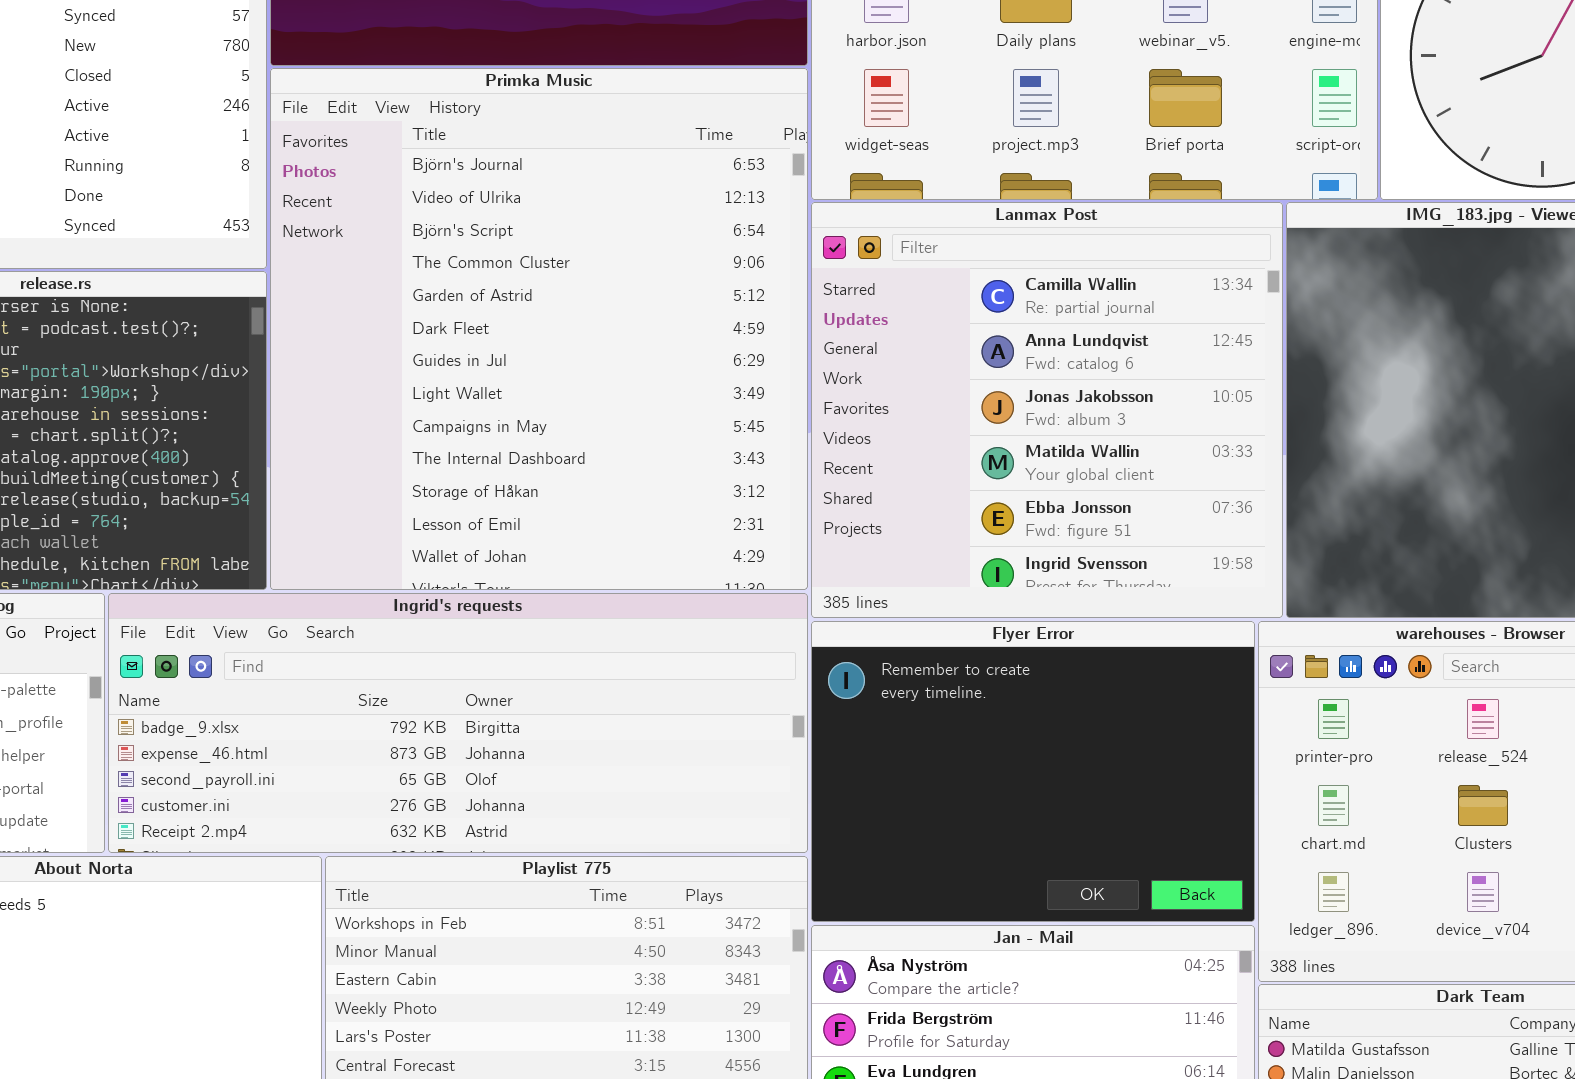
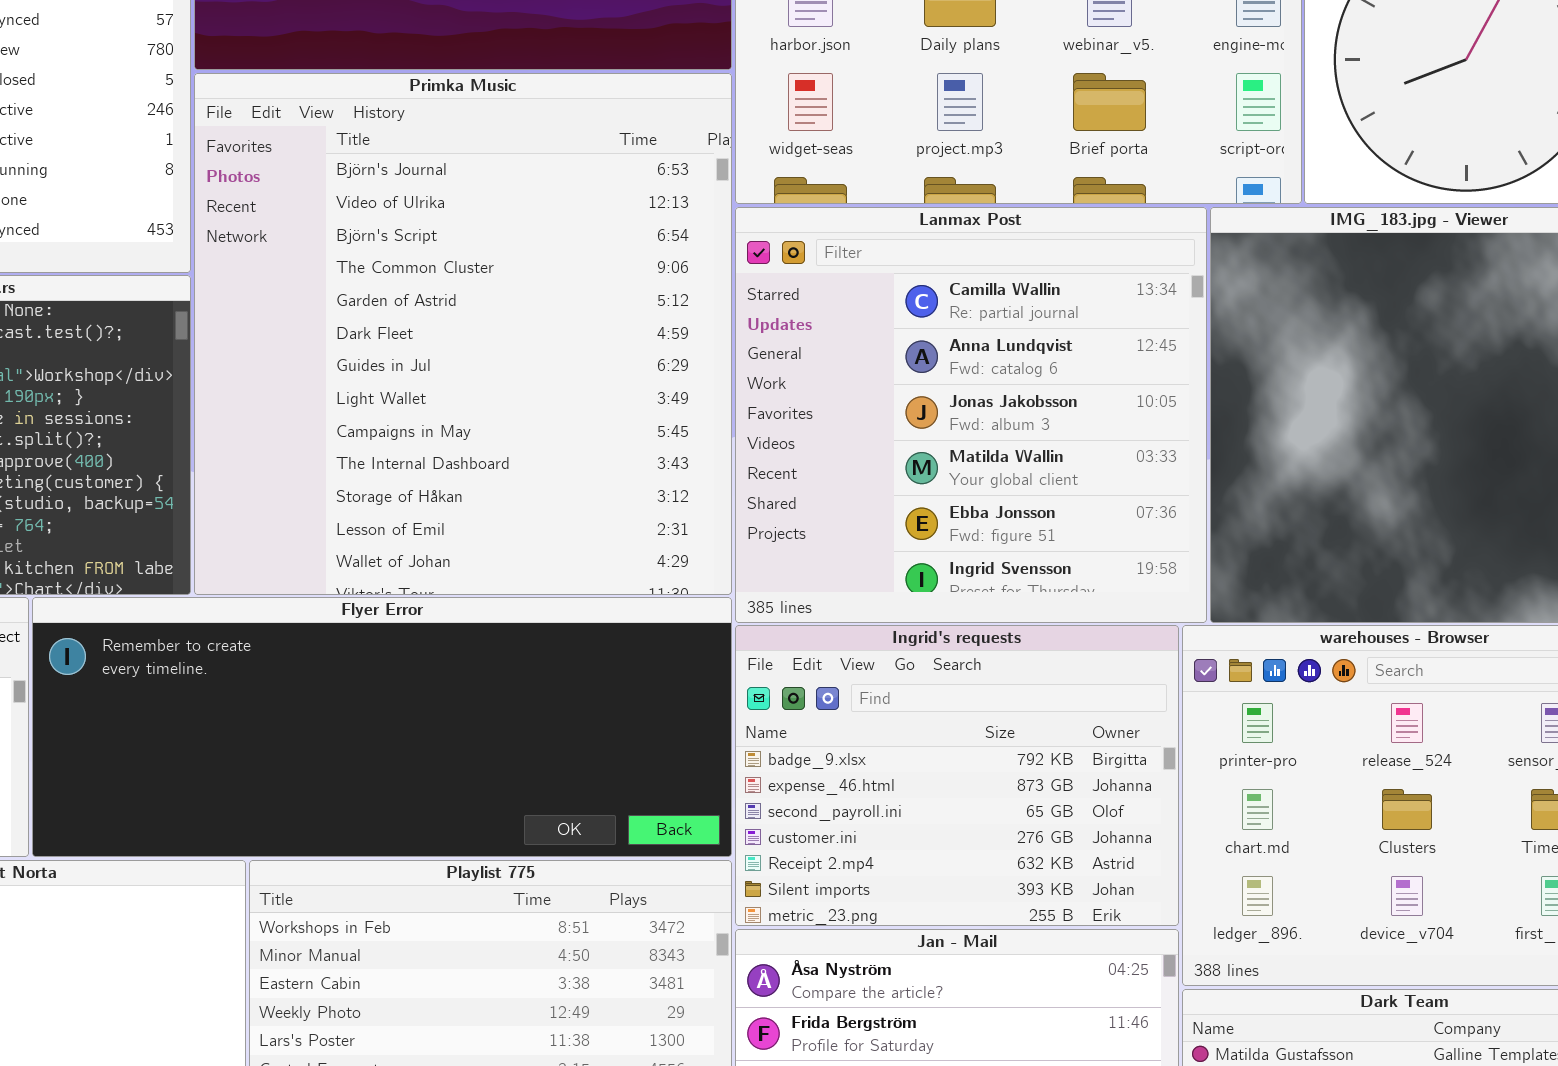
Ingrid's requests: [108,593,808,853] -> [735,625,1179,926], moved, resized
Flyer Error: [811,621,1255,922] -> [32,597,732,857], moved, resized

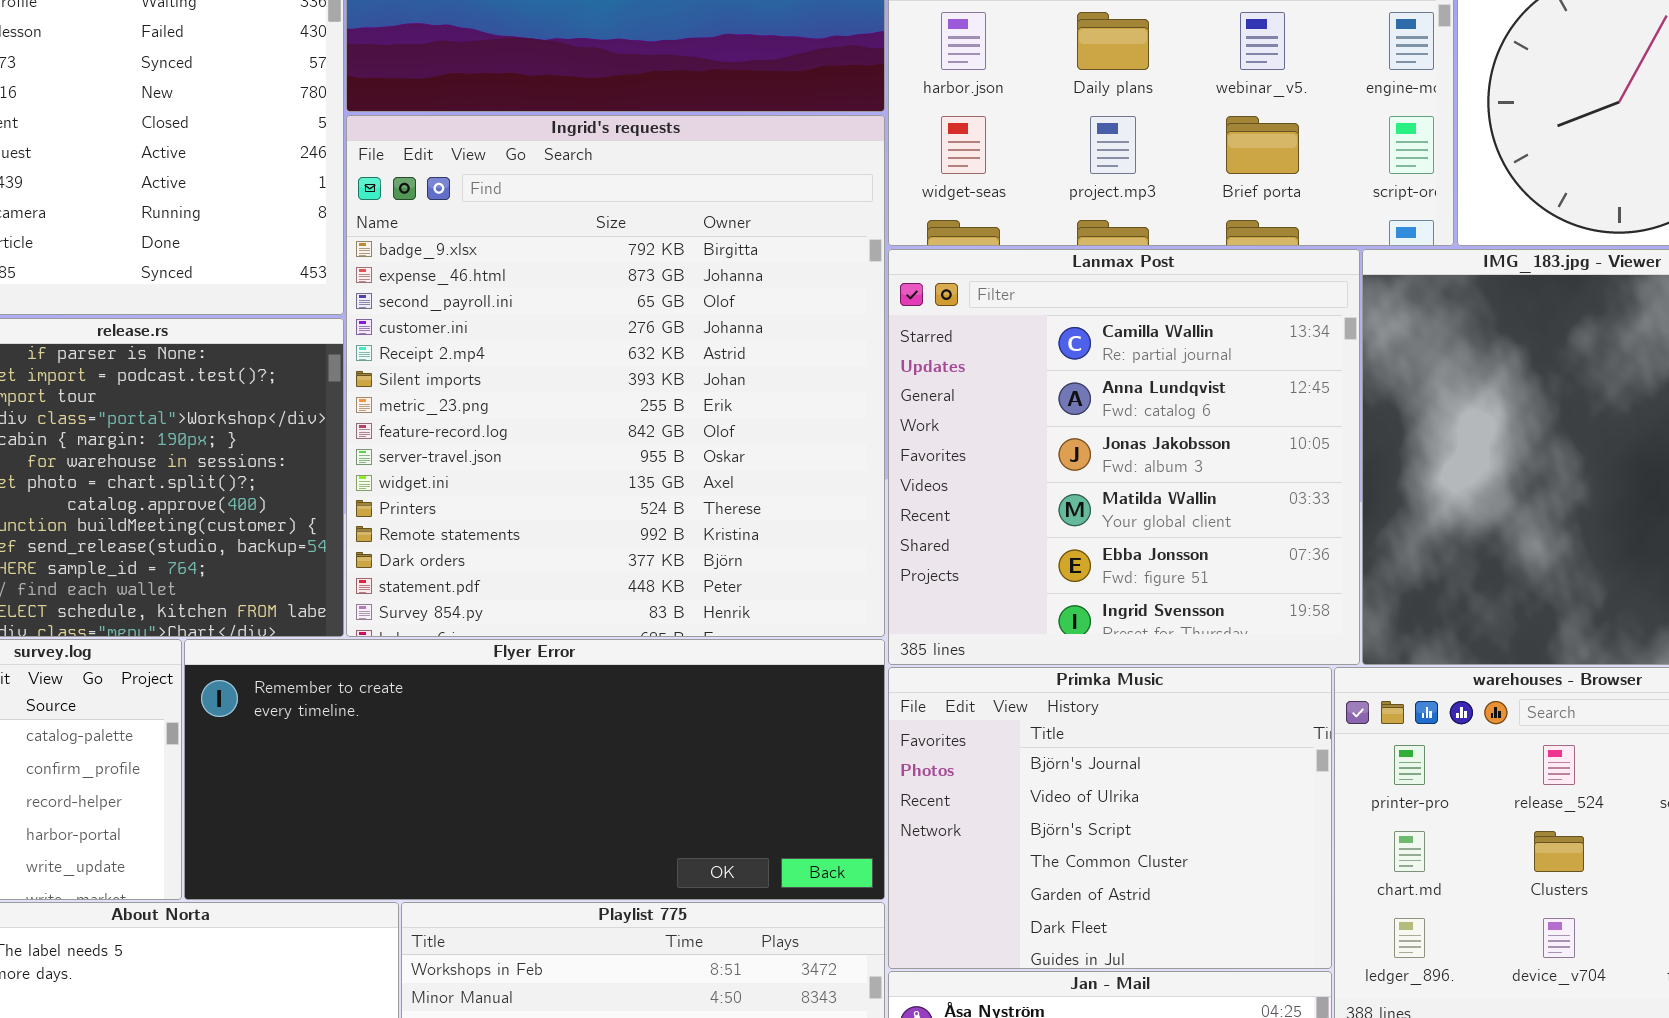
Primka Music: [194,73,732,595] -> [888,667,1332,969], moved, resized
Ingrid's requests: [735,625,1179,926] -> [346,115,885,637], moved, resized

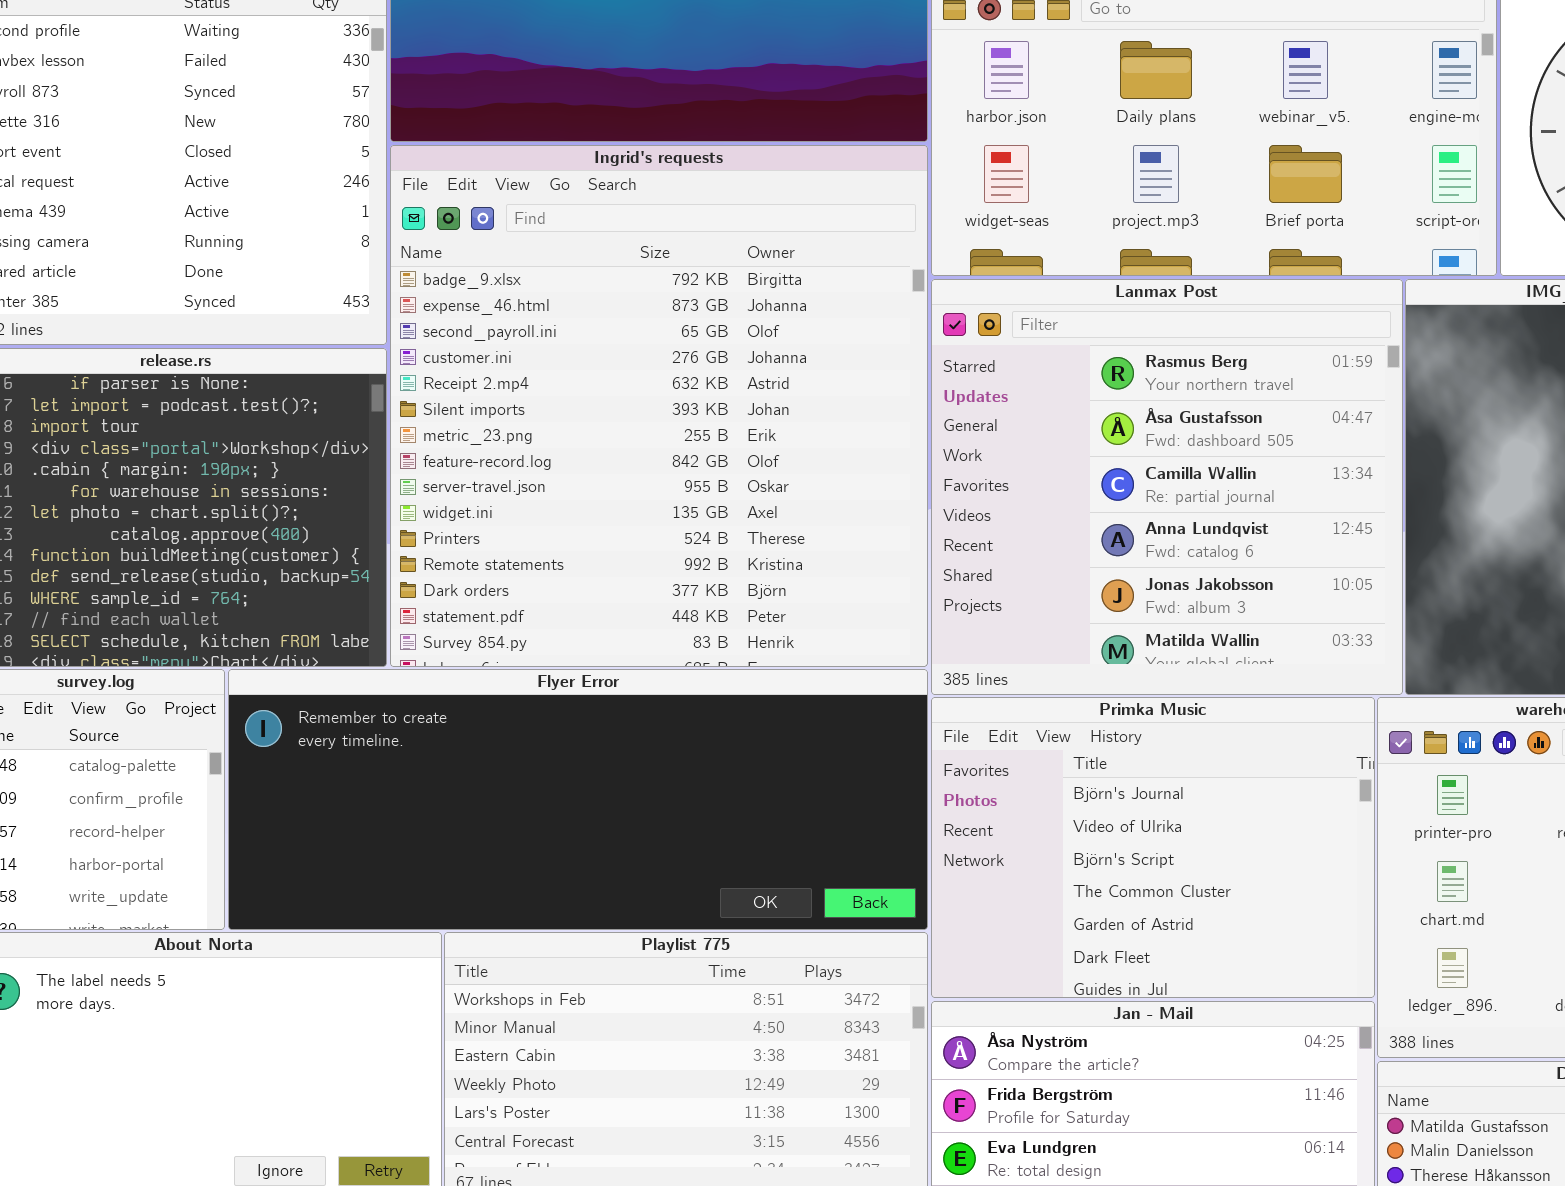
Lanmax Post: [888,249,1360,665] -> [931,279,1403,695], scrolled up 2 rows

